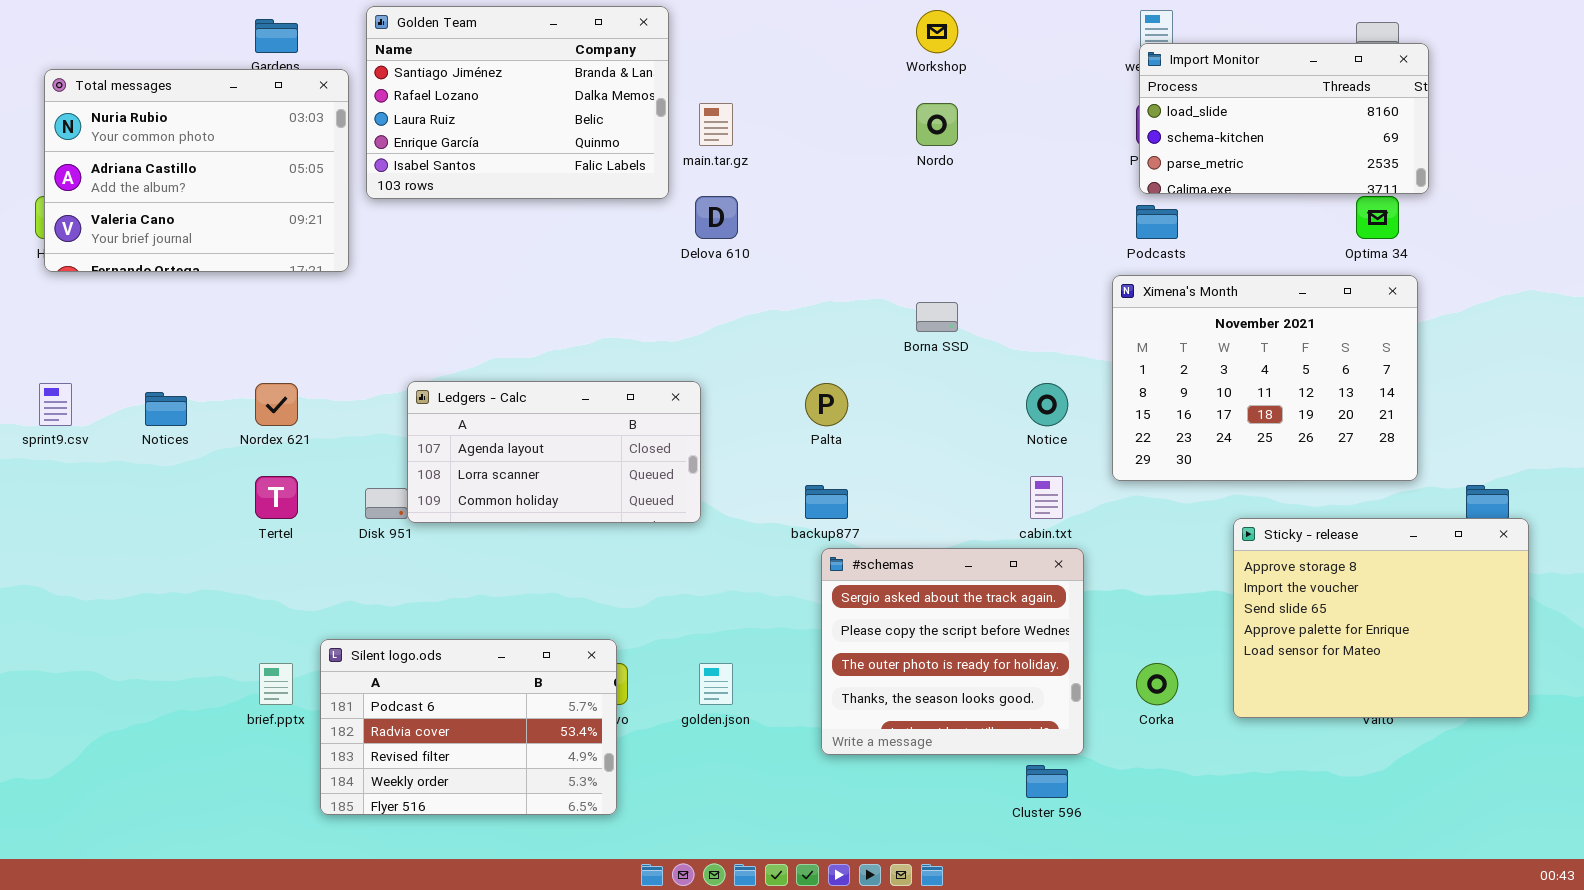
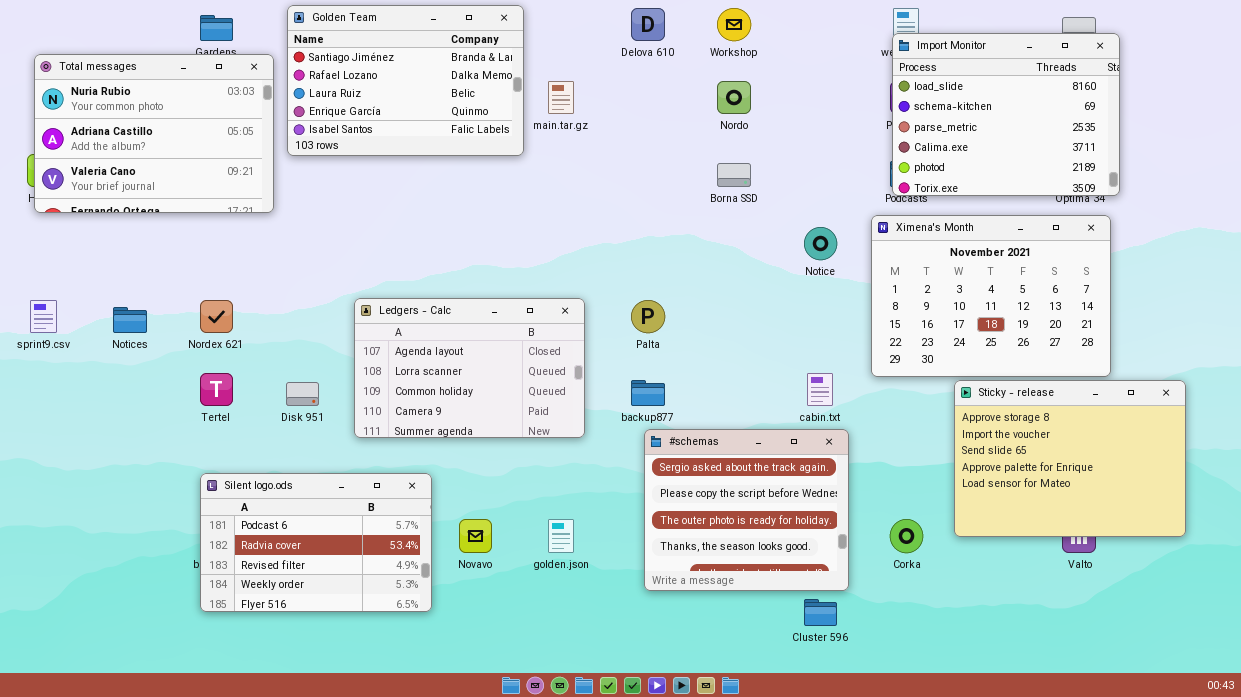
Import Monitor: [1139,43,1429,194] -> [892,33,1120,196], resized
Delova 610: [695,196,738,239] -> [631,8,665,41], moved
Borna SSD: [916,302,958,332] -> [717,163,751,187], moved
Ledgers - Calc: [407,381,701,523] -> [354,298,585,438], moved, resized
Notice: [1026,383,1068,426] -> [804,227,837,260], moved
Sticky - release: [1233,518,1529,718] -> [954,380,1186,537], moved
Silent logo.ods: [320,639,617,815] -> [200,473,432,612], moved

